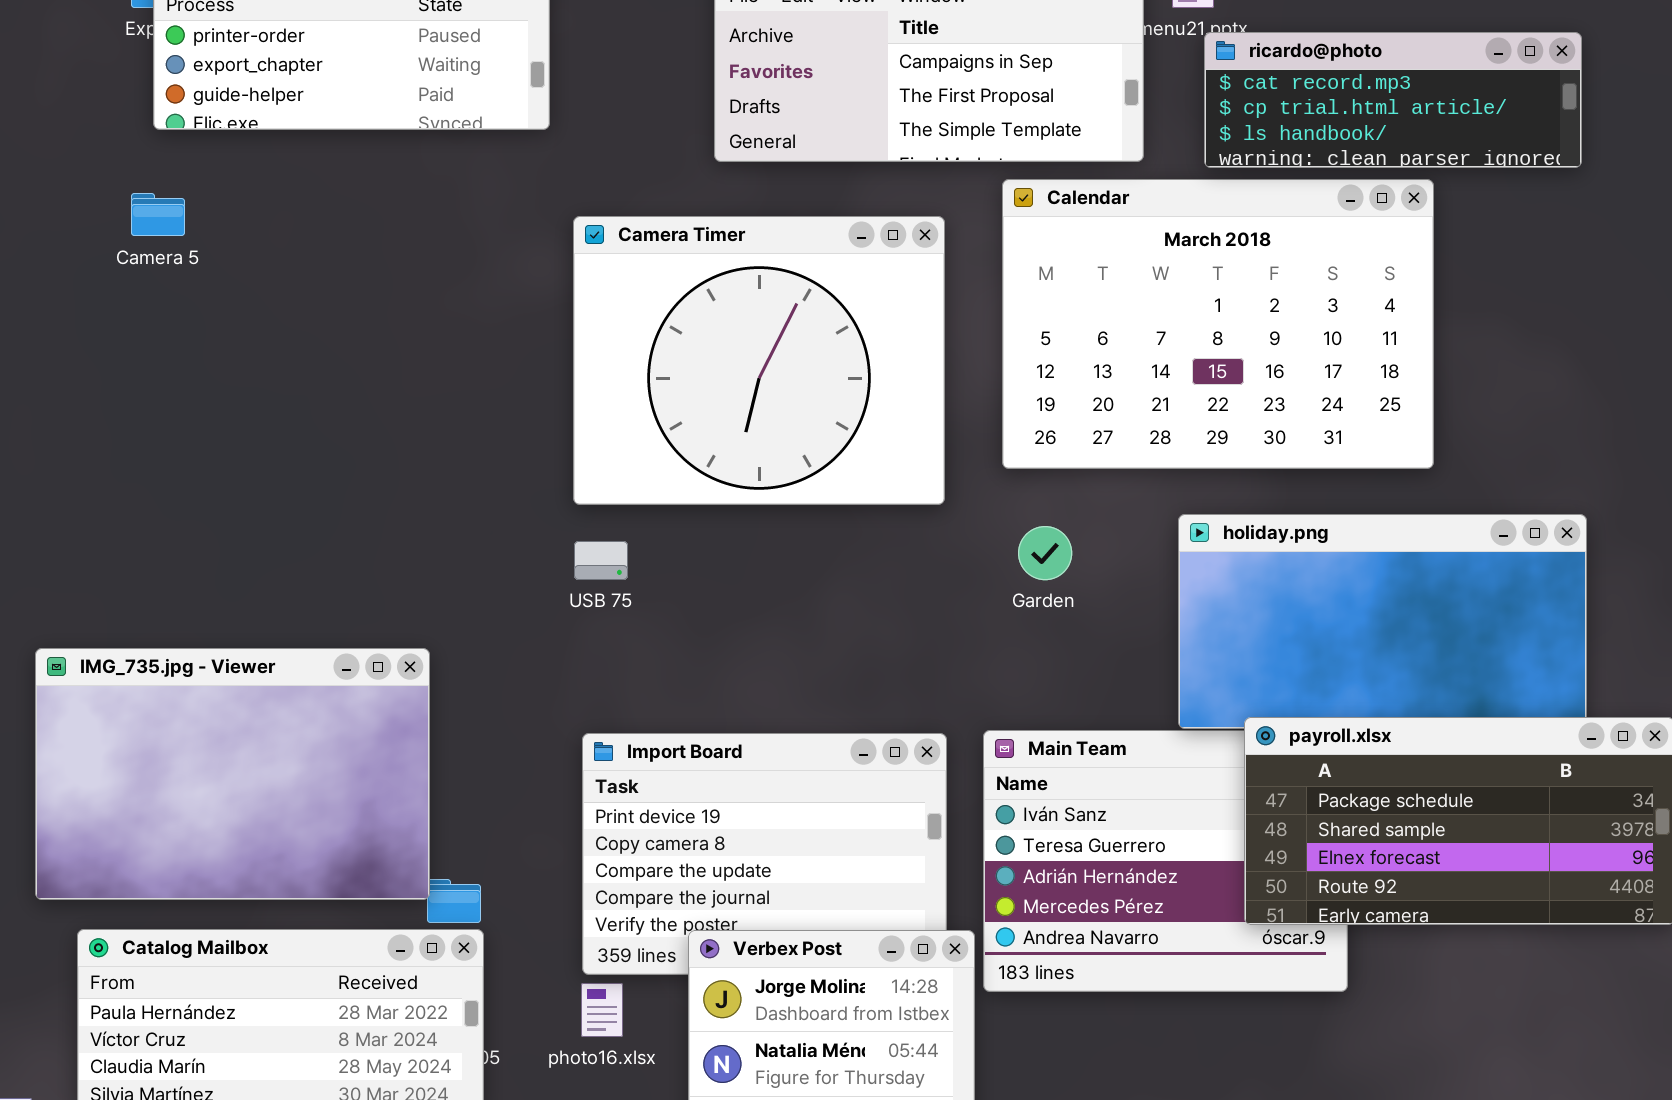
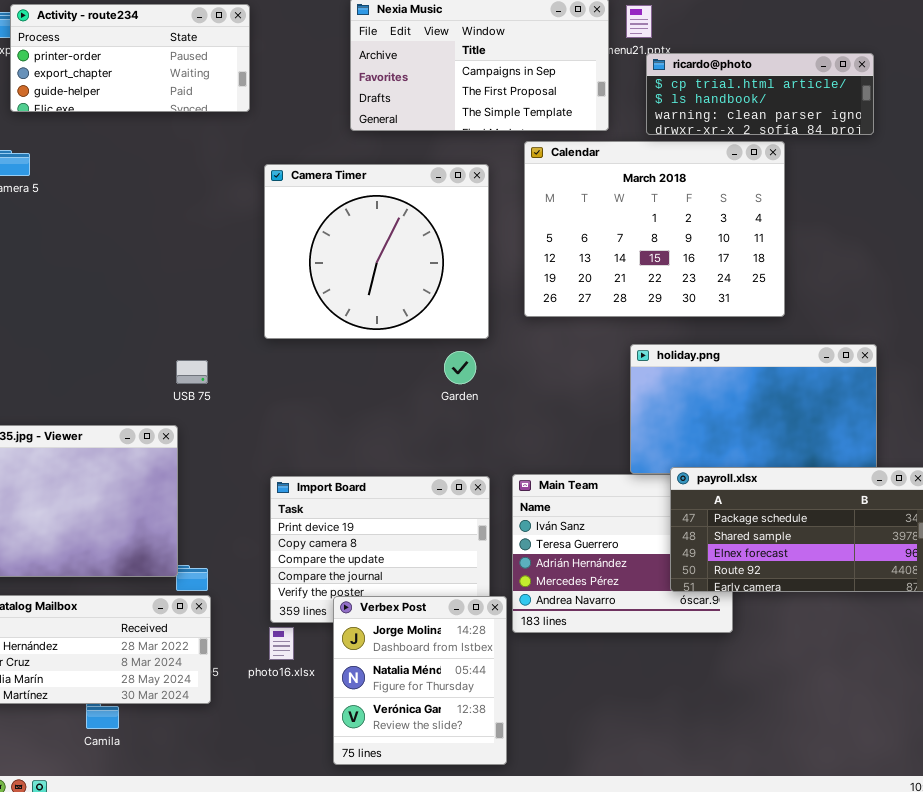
ricardo@photo: [1204,32,1582,168] -> [646,53,874,135], scrolled down 1 row
Garden: [1018,526,1072,580] -> [444,351,476,384], moved
USB 75: [574,541,628,580] -> [176,360,208,384], moved

